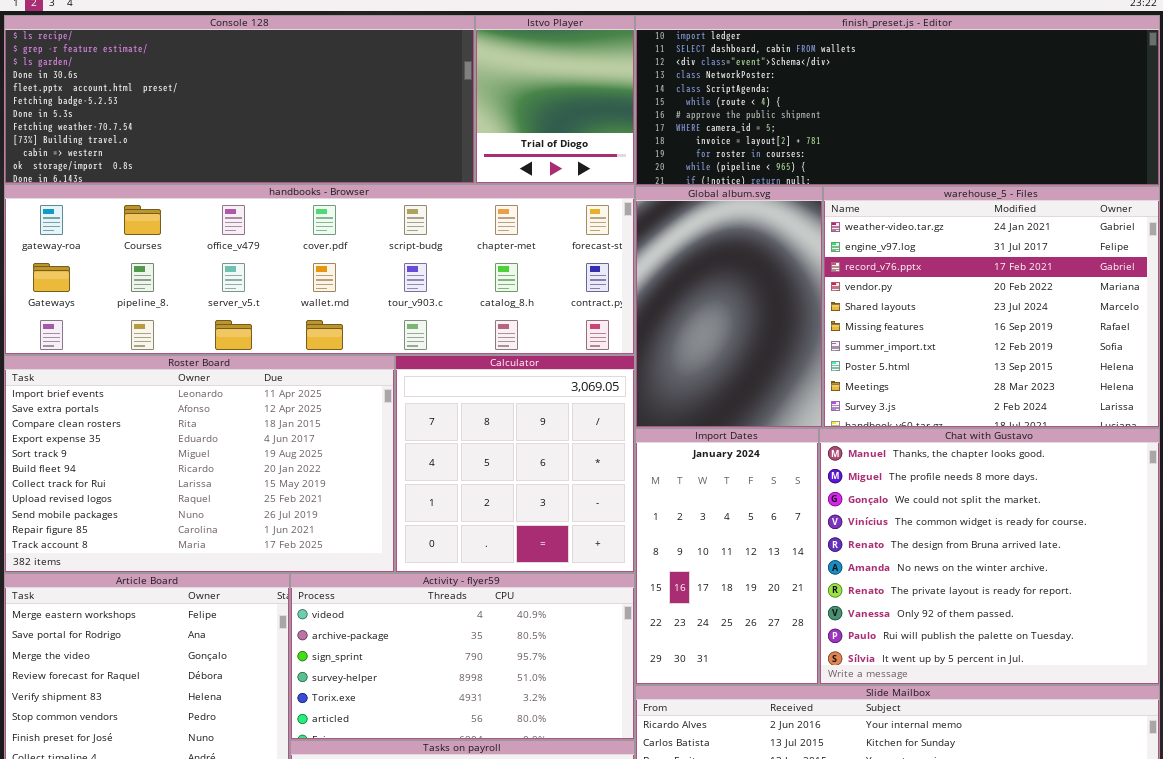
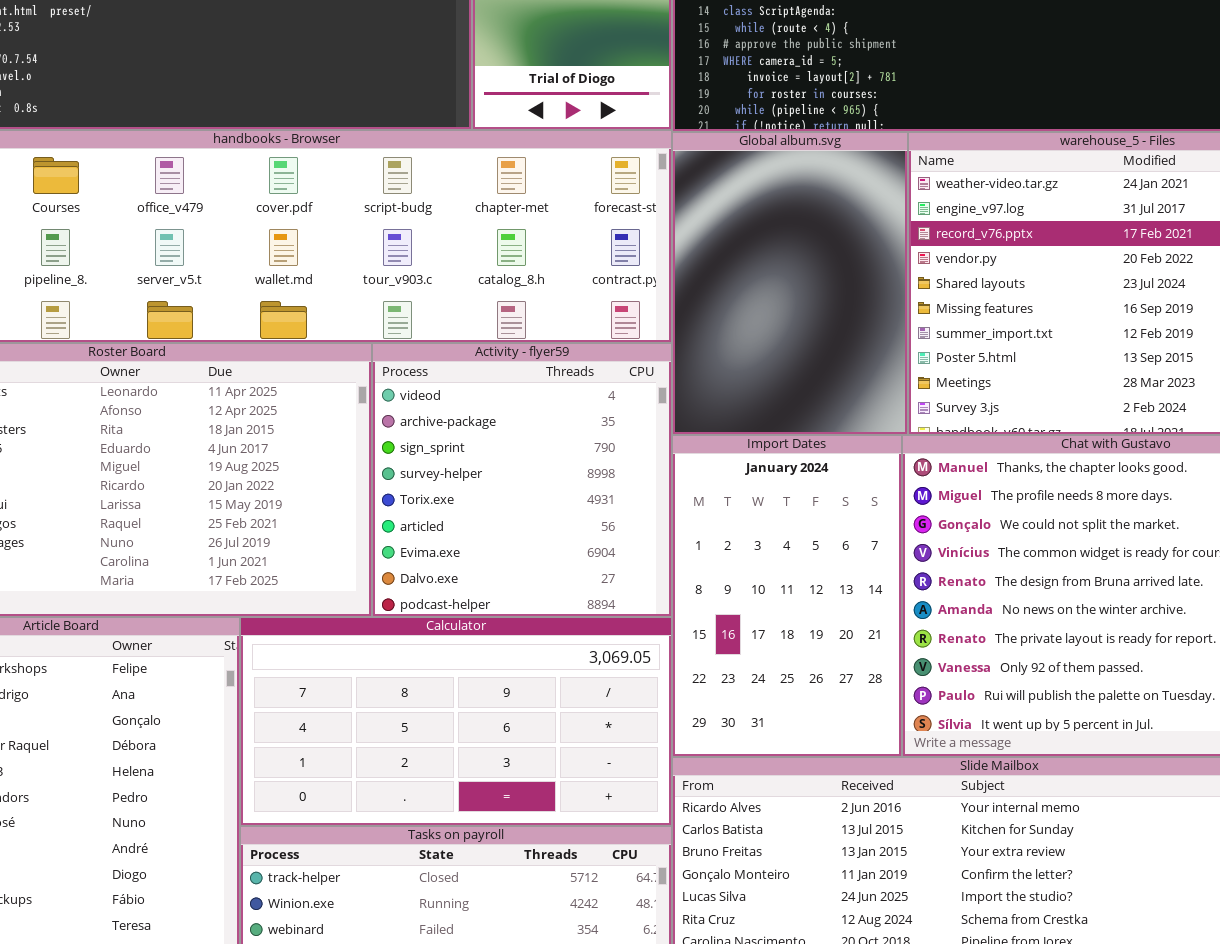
Calculator: [395,355,635,573] -> [240,617,672,826], moved, resized
Activity - flyer59: [290,573,635,740] -> [372,343,672,617], moved, resized

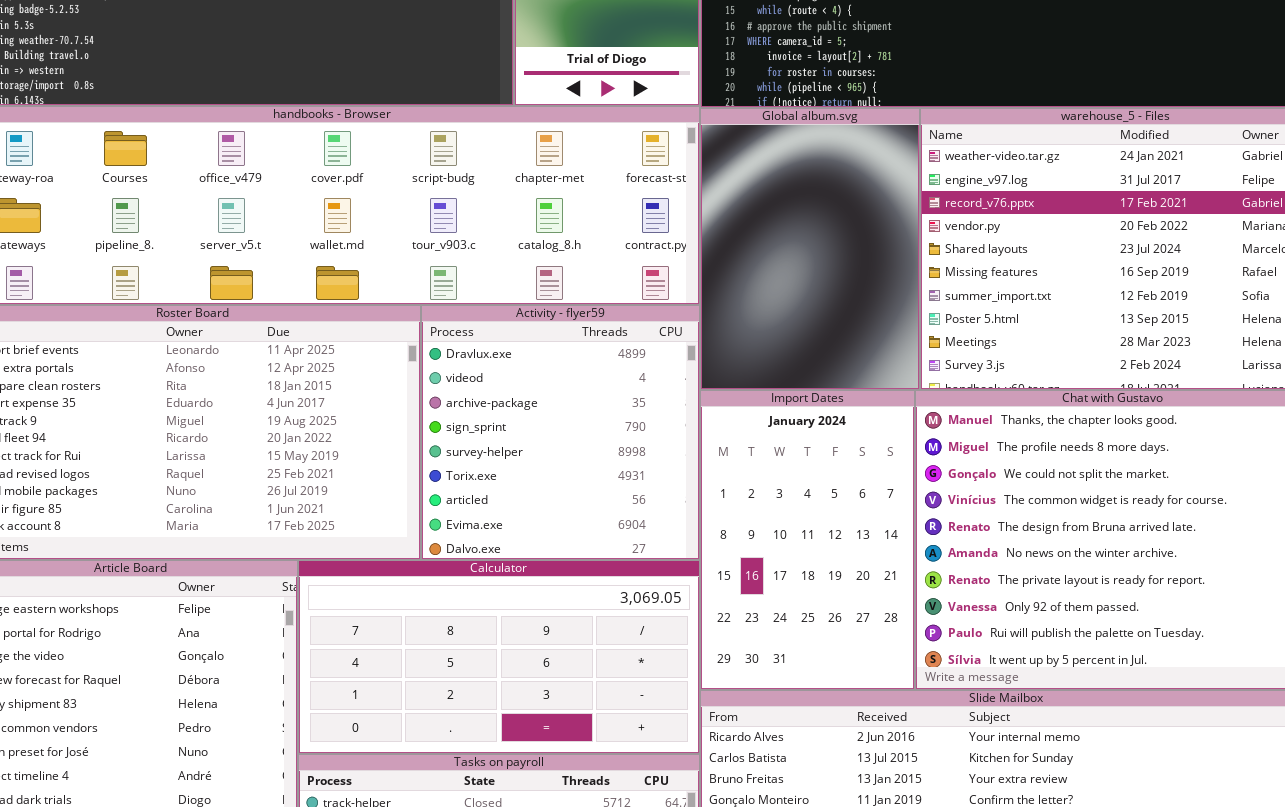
Activity - flyer59: [372,343,672,617] -> [421,305,700,560], scrolled up 1 row

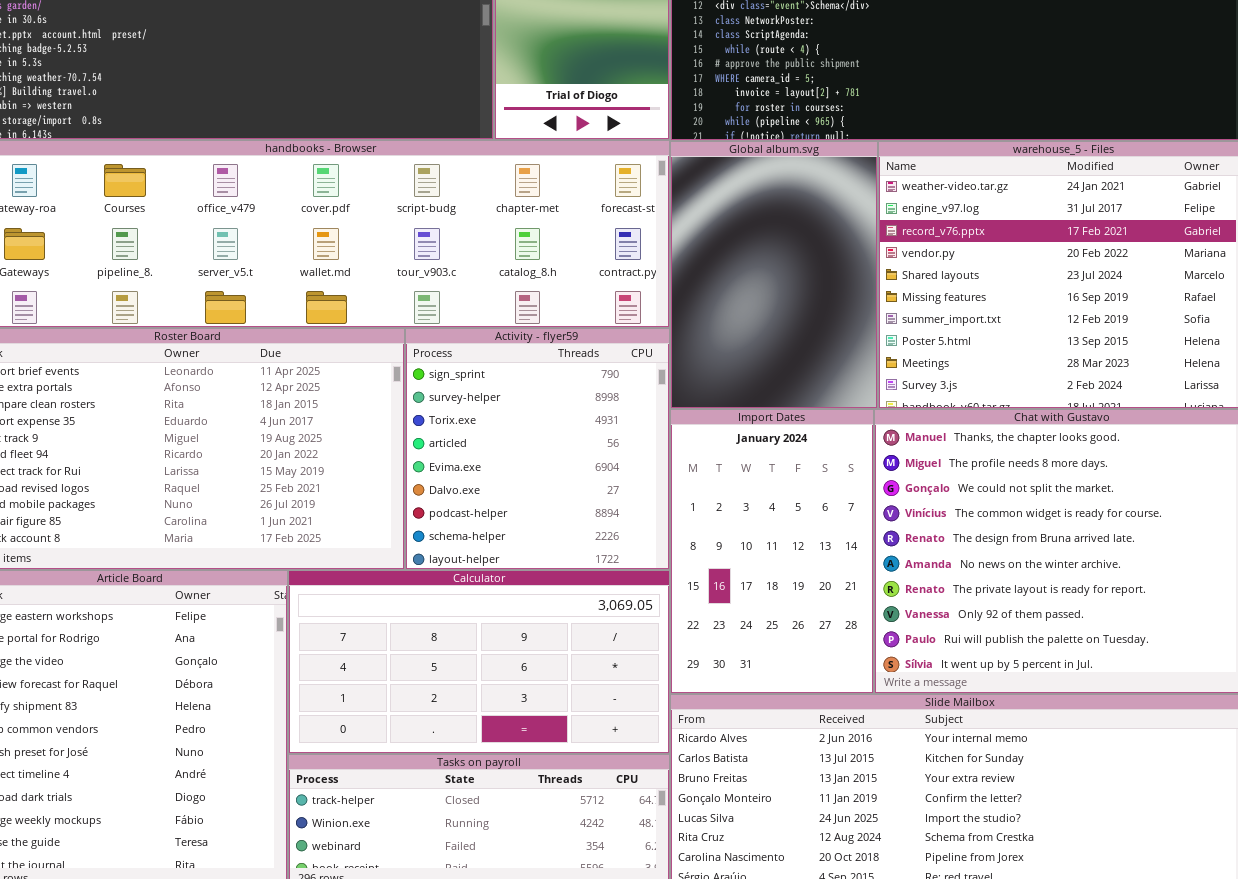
Activity - flyer59: [421,305,700,560] -> [405,328,670,570], scrolled down 3 rows

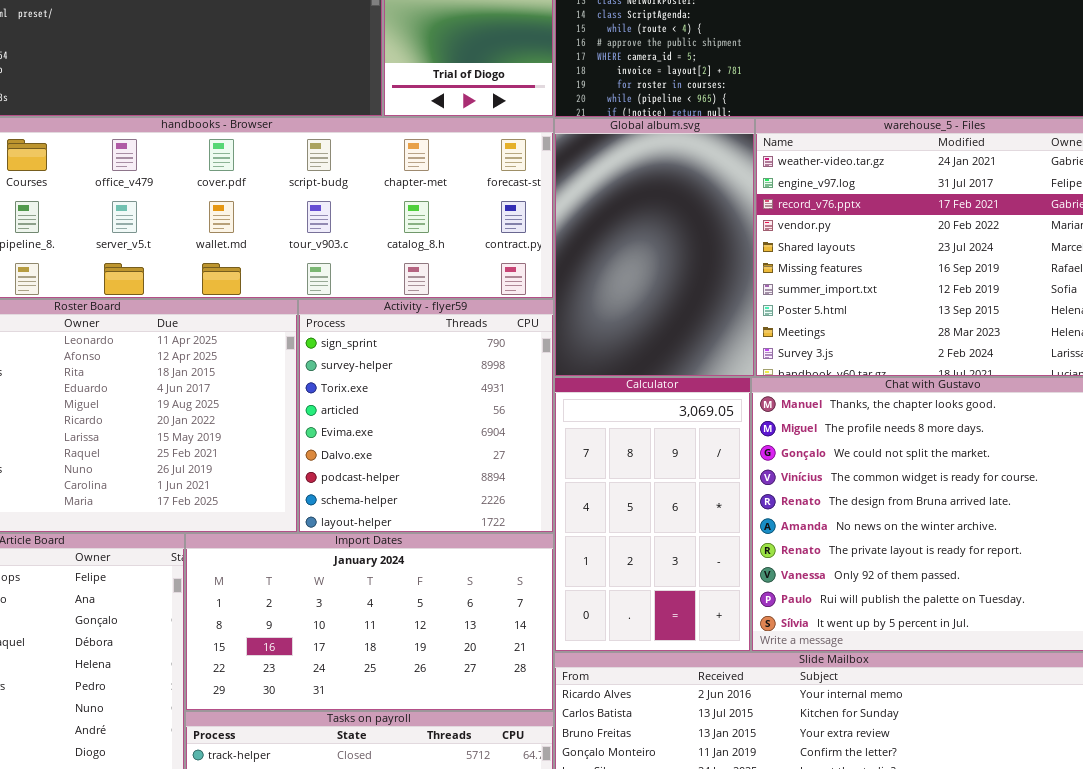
Import Dates: [670,409,874,694] -> [185,533,554,711], moved, resized
Calculator: [288,570,670,754] -> [554,377,751,652], moved, resized

